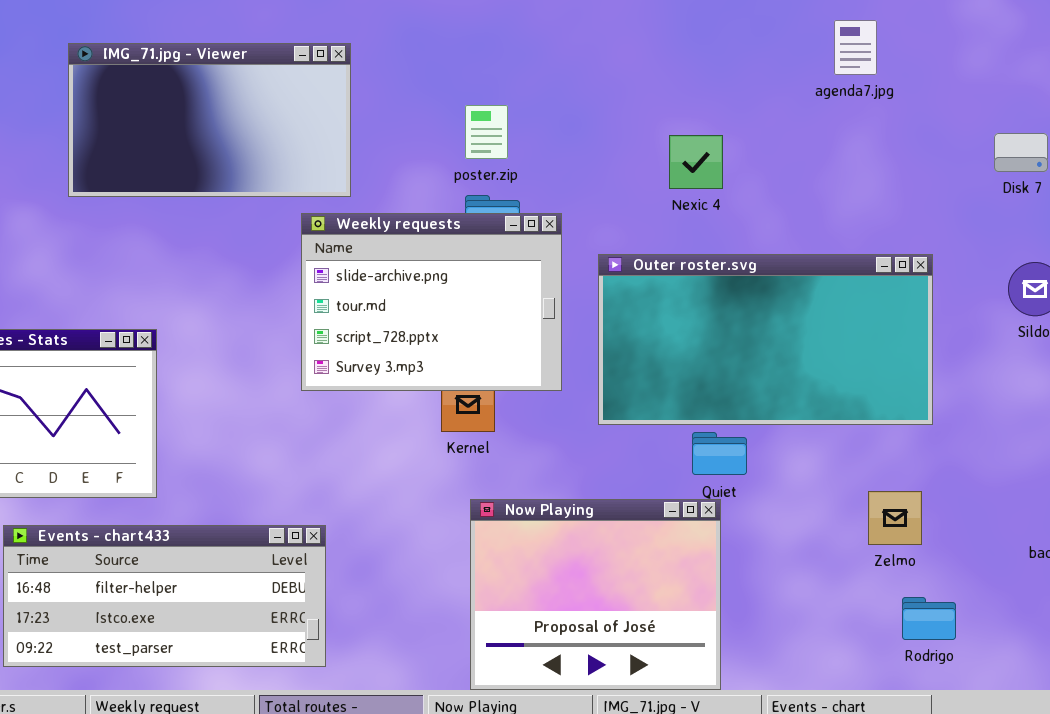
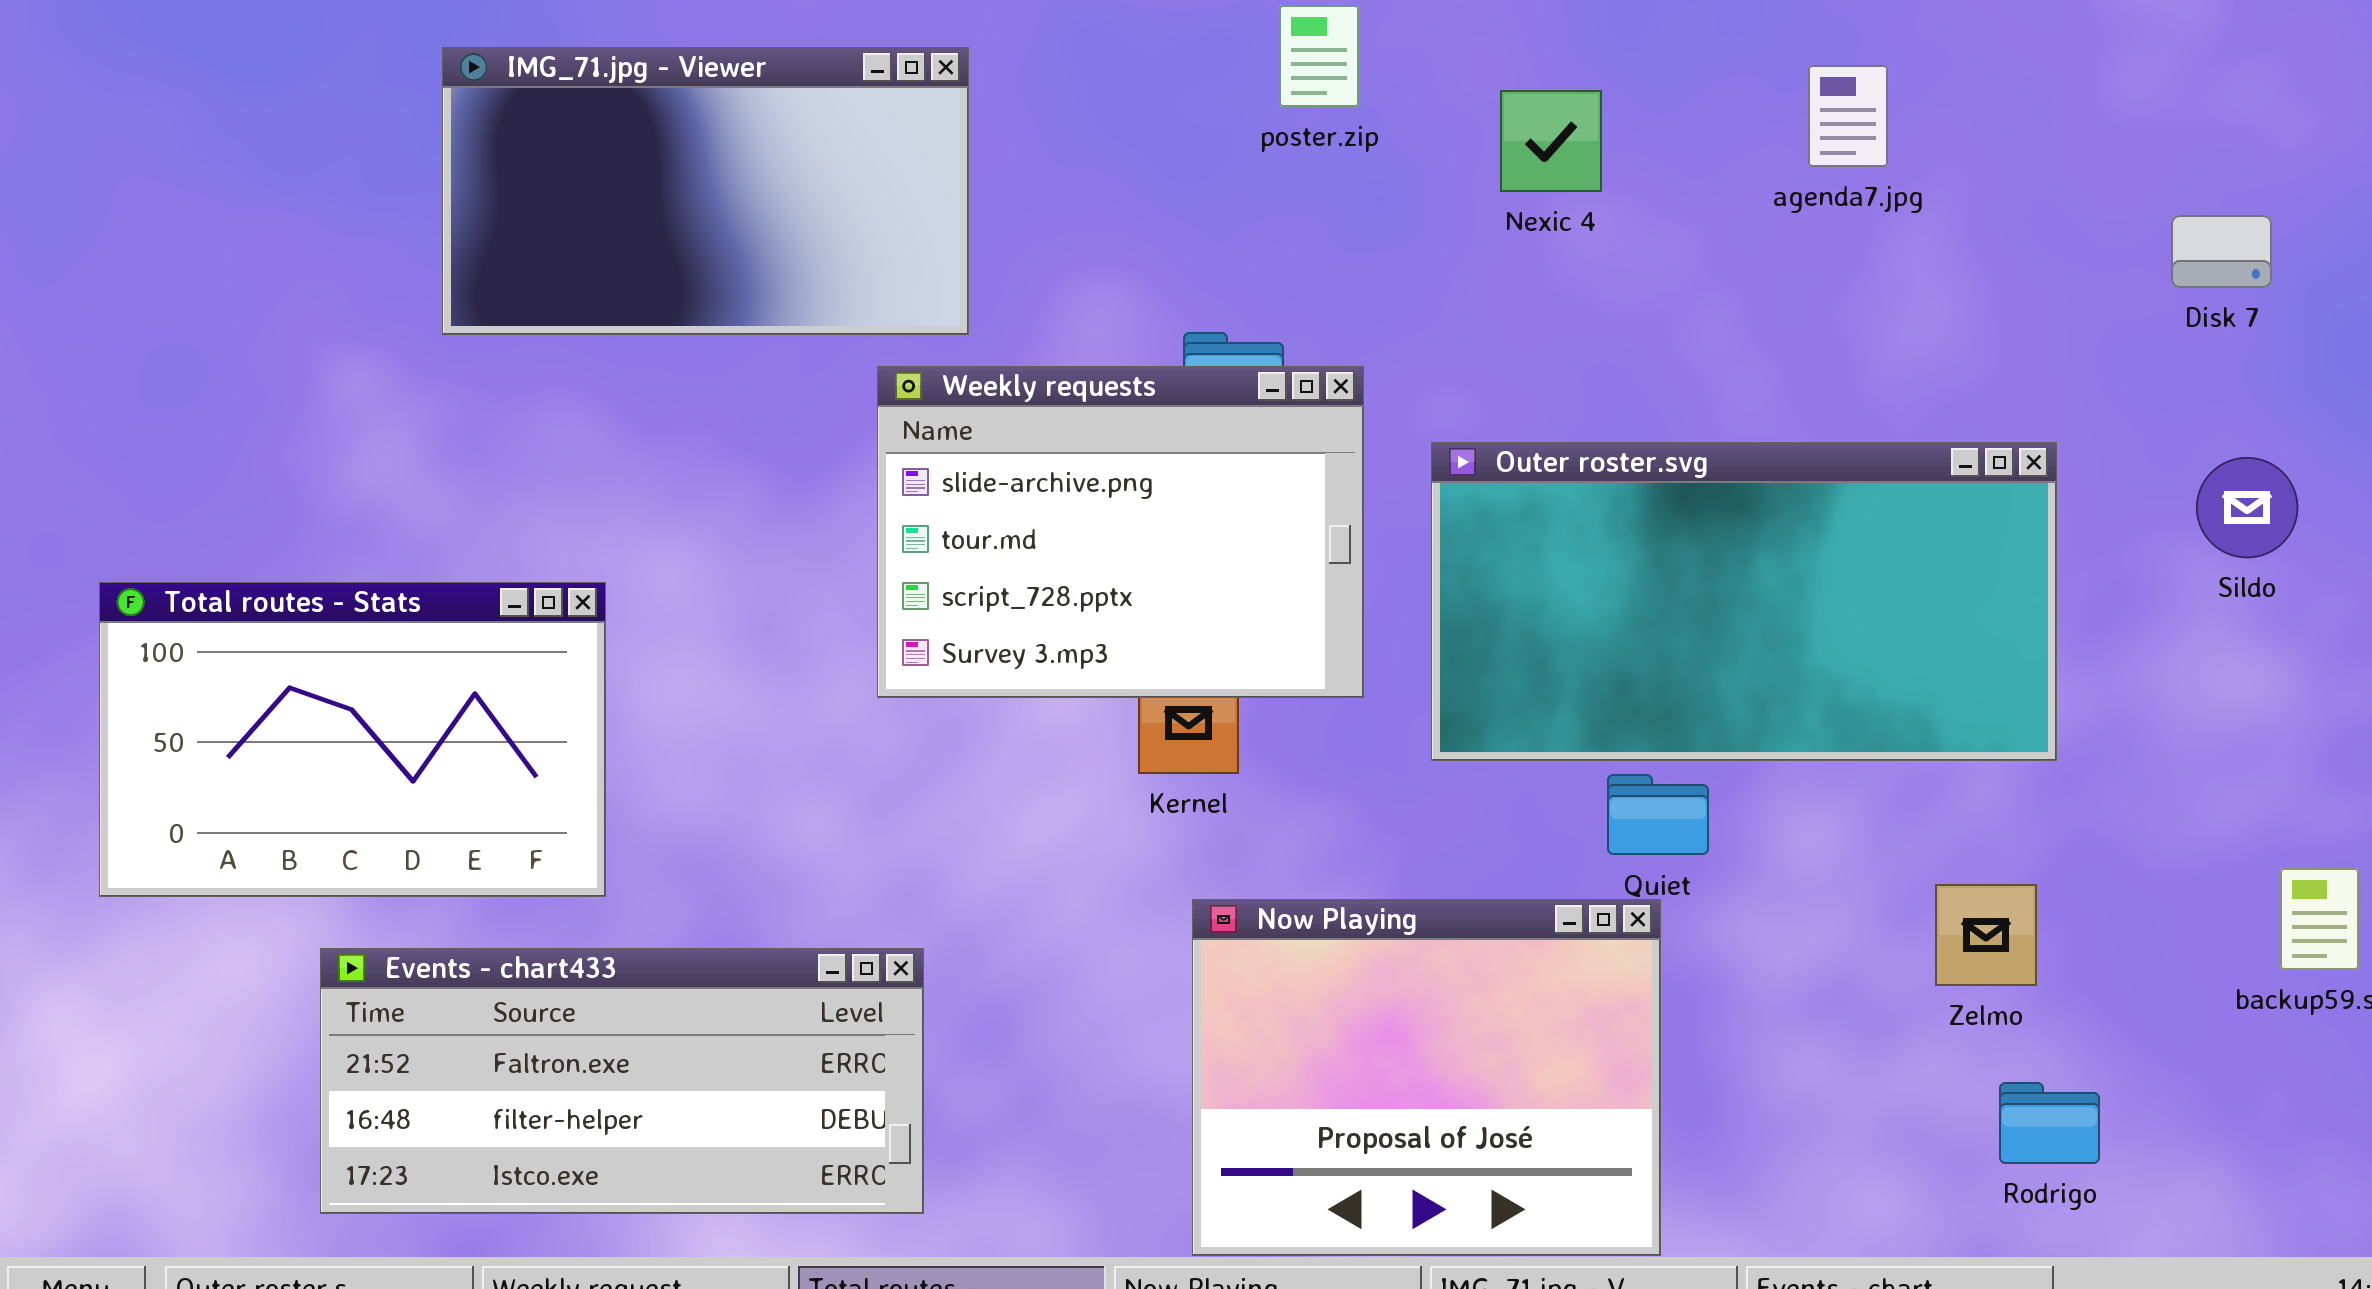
agenda7.jpg: [834,20,877,75] -> [1808,65,1888,167], moved
poster.zip: [465,105,508,159] -> [1279,5,1359,107], moved
Nexic 4: [669,135,723,189] -> [1500,90,1602,192], moved
Events - chart433: [3,525,326,667] -> [320,948,924,1214], scrolled up 1 row

